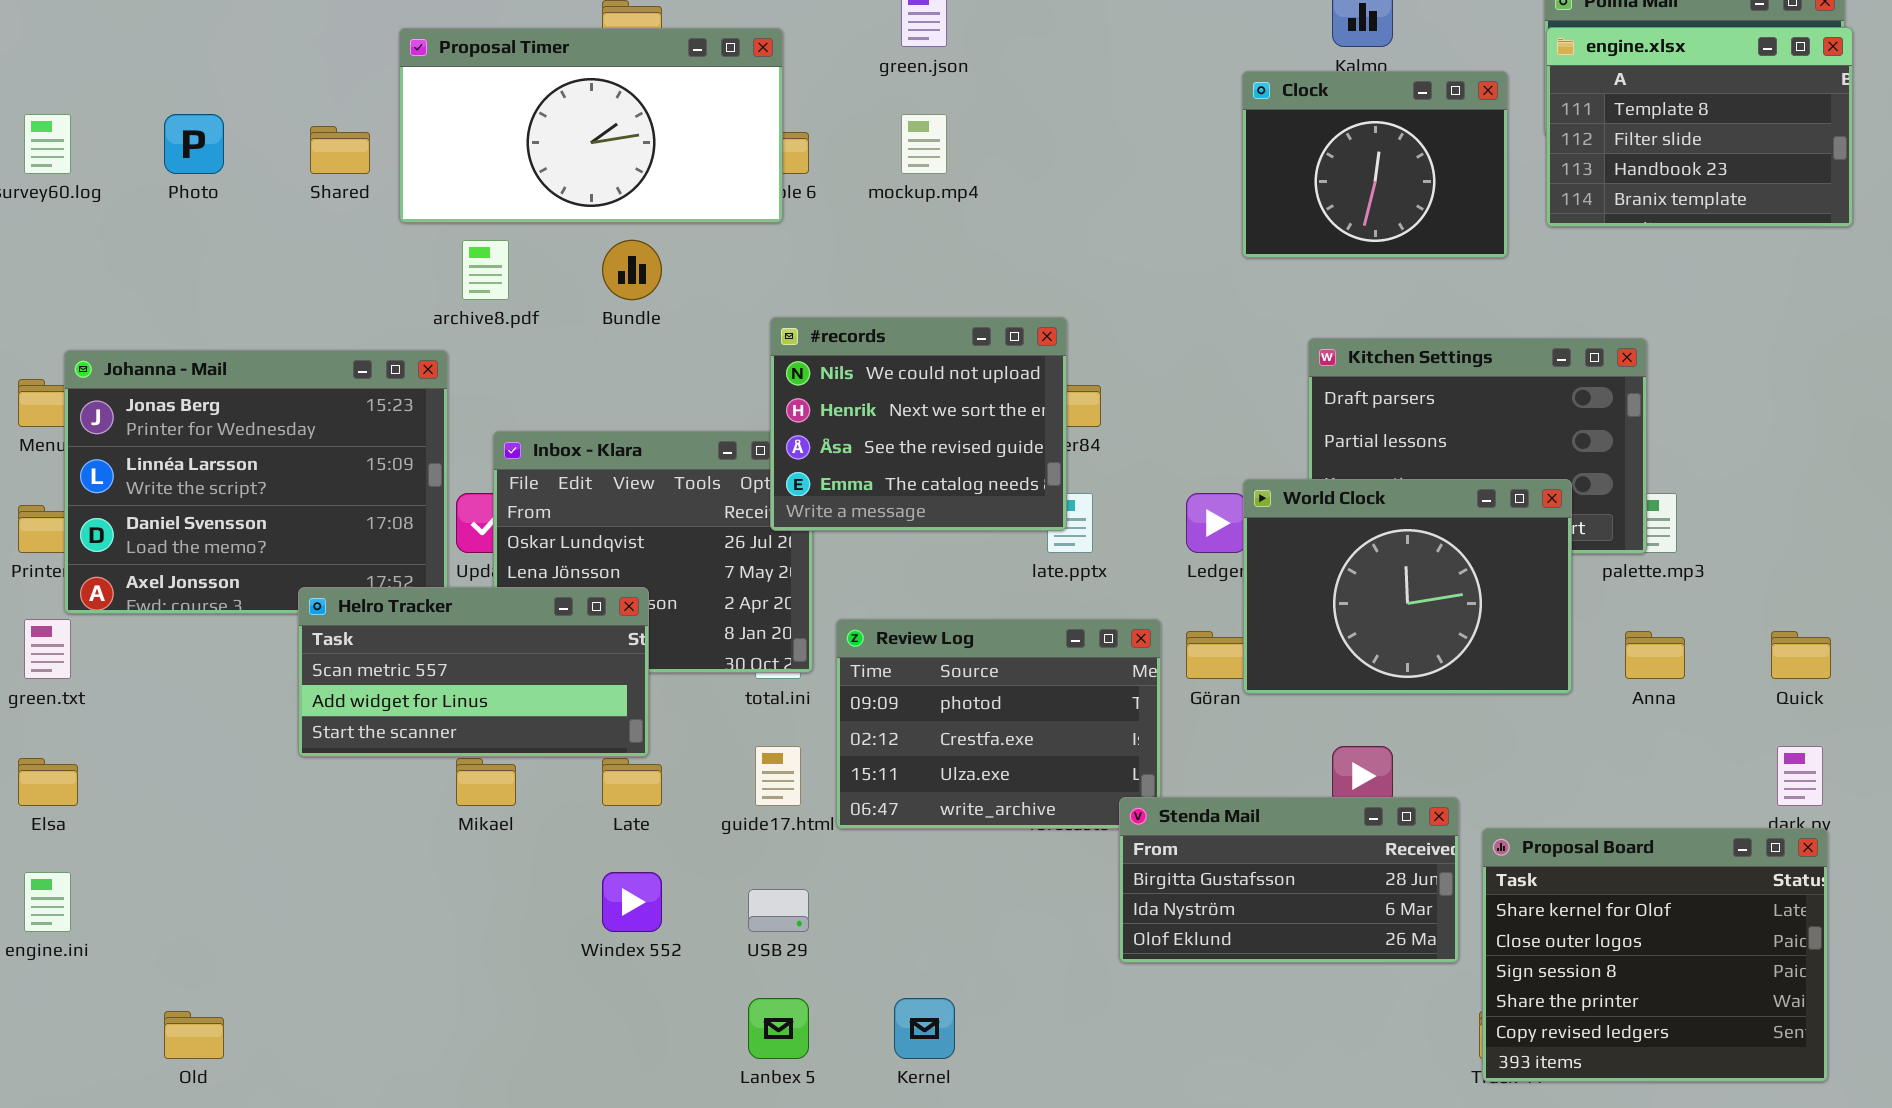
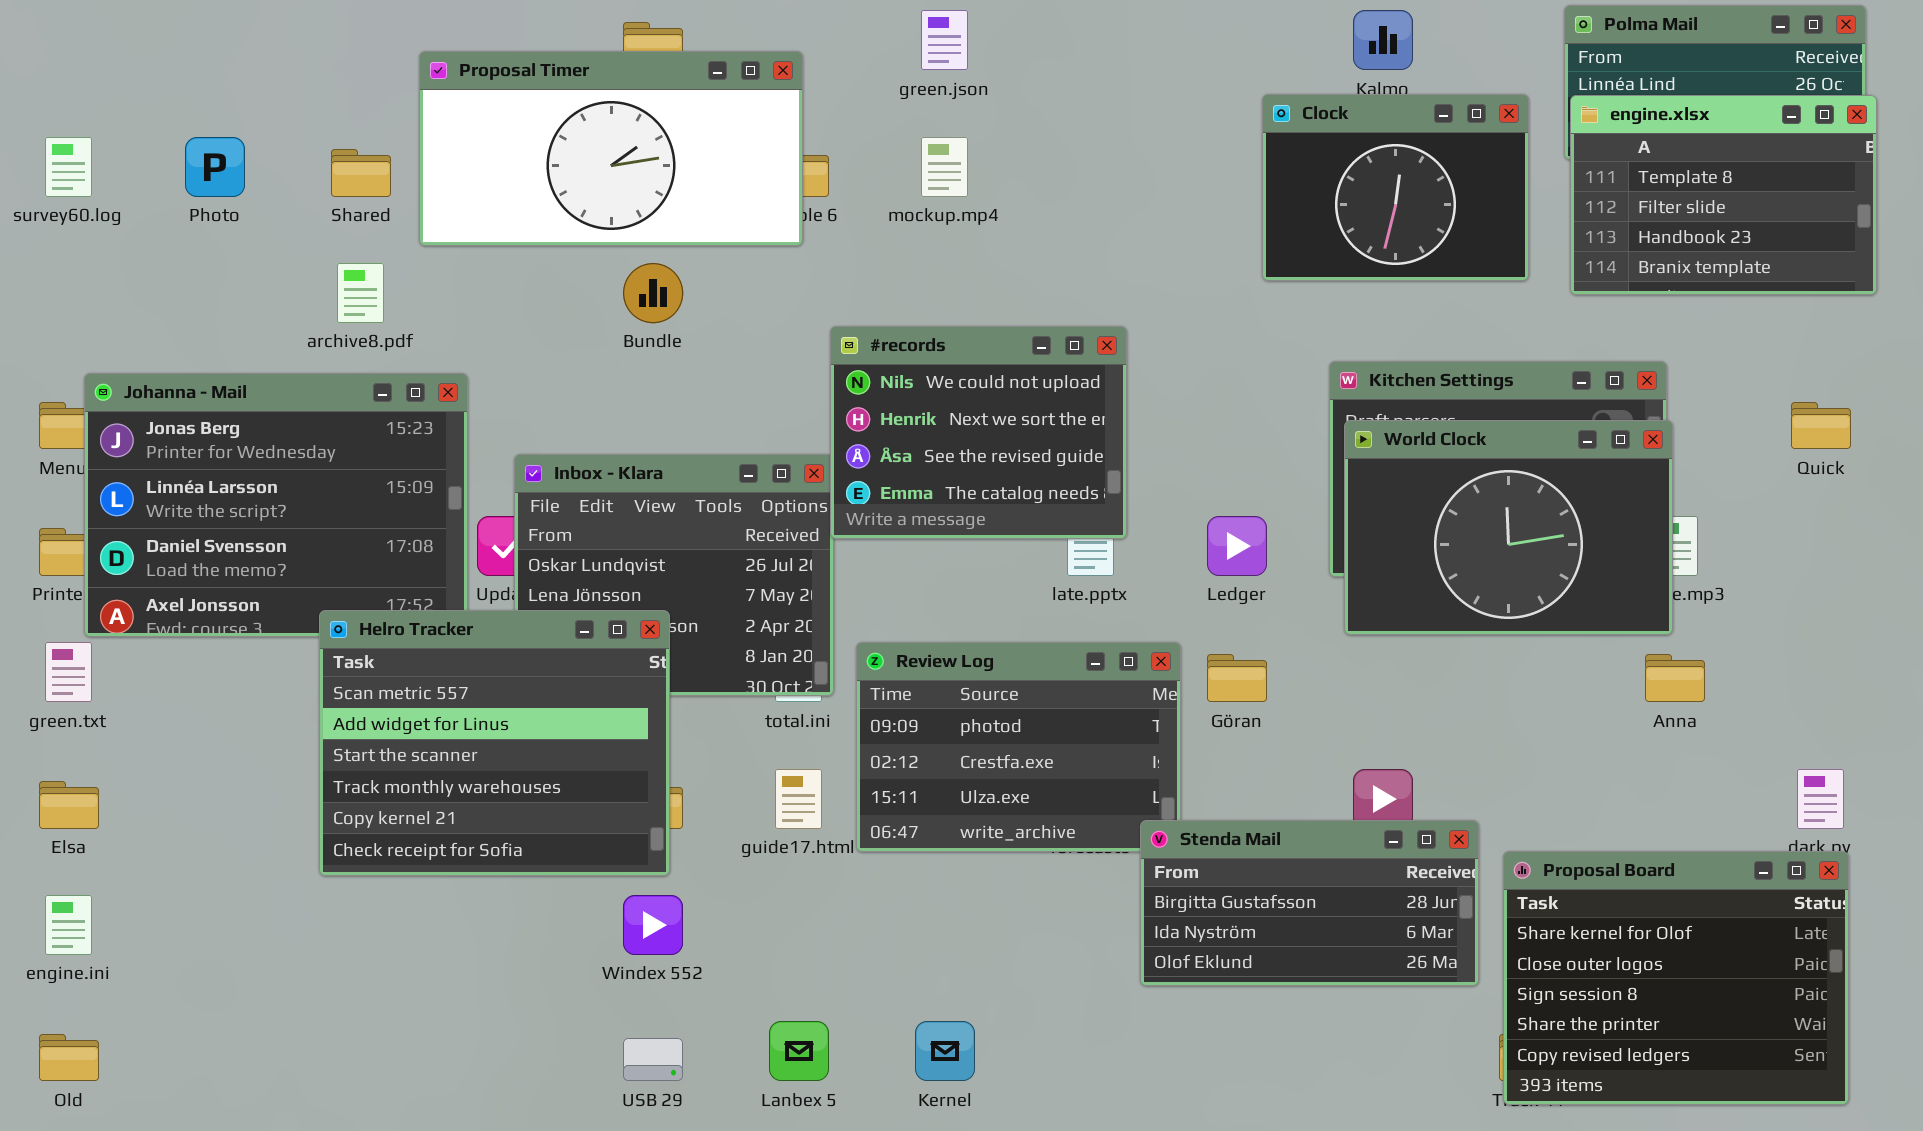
engine.xlsx: [1546,27,1853,227] -> [1570,95,1877,295], moved
archive8.pdf: [462,240,509,300] -> [337,263,384,323], moved
#records: [770,317,1067,531] -> [830,326,1127,539], moved
World Clock: [1243,479,1572,694] -> [1344,420,1673,635], moved
Helro Tracker: [298,587,649,757] -> [319,610,670,876], resized
Quick: [1771,631,1831,679] -> [1791,402,1851,449], moved
USB 29: [748,889,809,932] -> [623,1038,683,1081], moved
Old: [164,1011,224,1059] -> [39,1034,99,1081], moved

